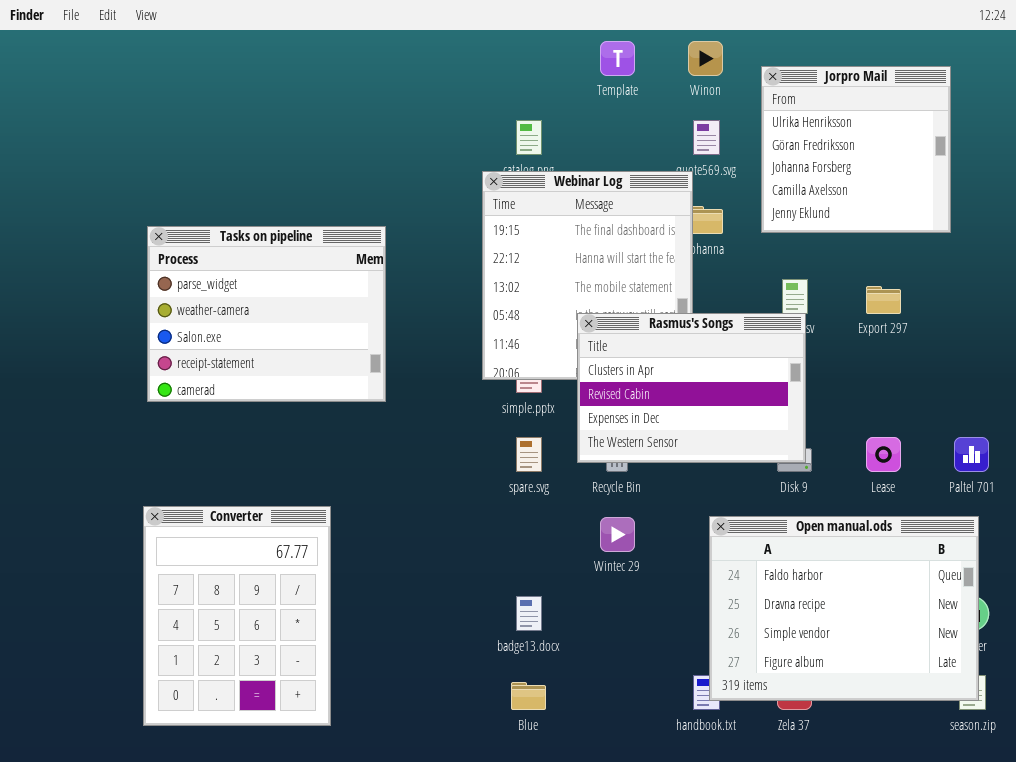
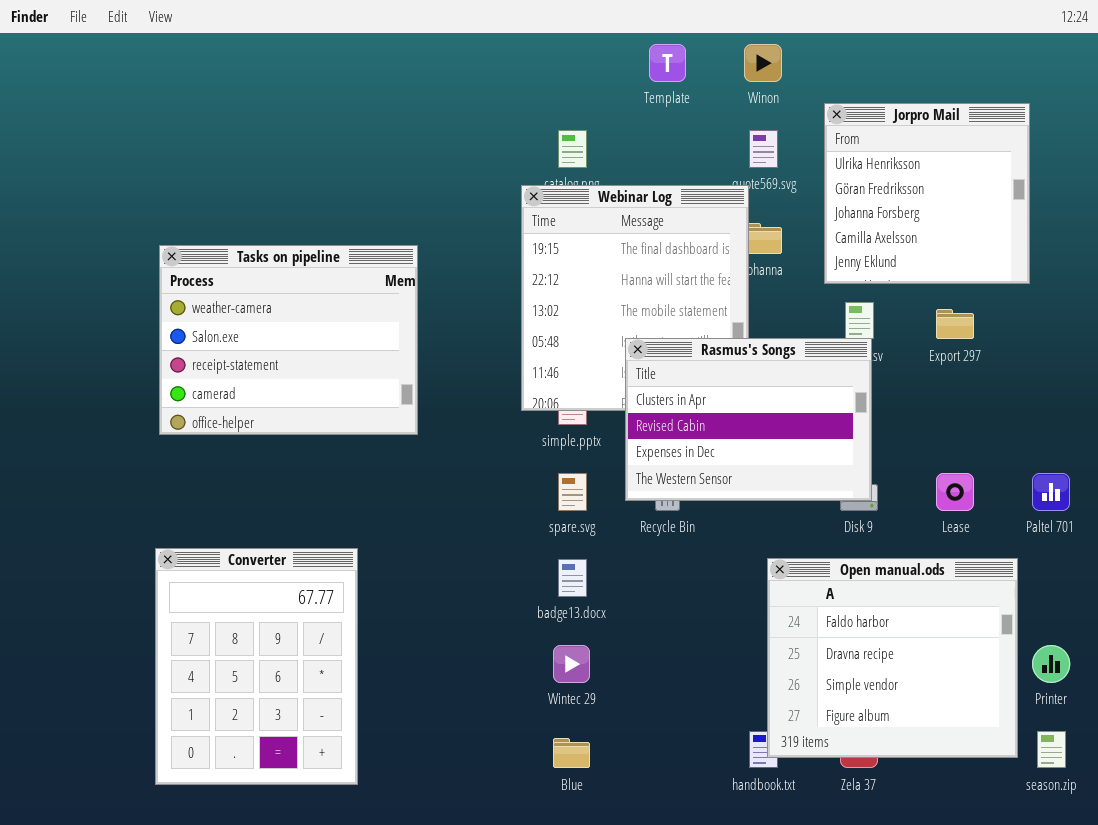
Jorpro Mail: [761,66,951,233] -> [824,103,1030,284], moved
Tasks on pipeline: [147,226,386,402] -> [159,245,418,435], scrolled down 1 row
Open manual.ods: [709,516,979,701] -> [767,558,1018,758], resized
Wintec 29: [600,517,635,552] -> [553,645,590,683], moved
badge13.docx: [516,596,542,631] -> [558,559,587,597], moved

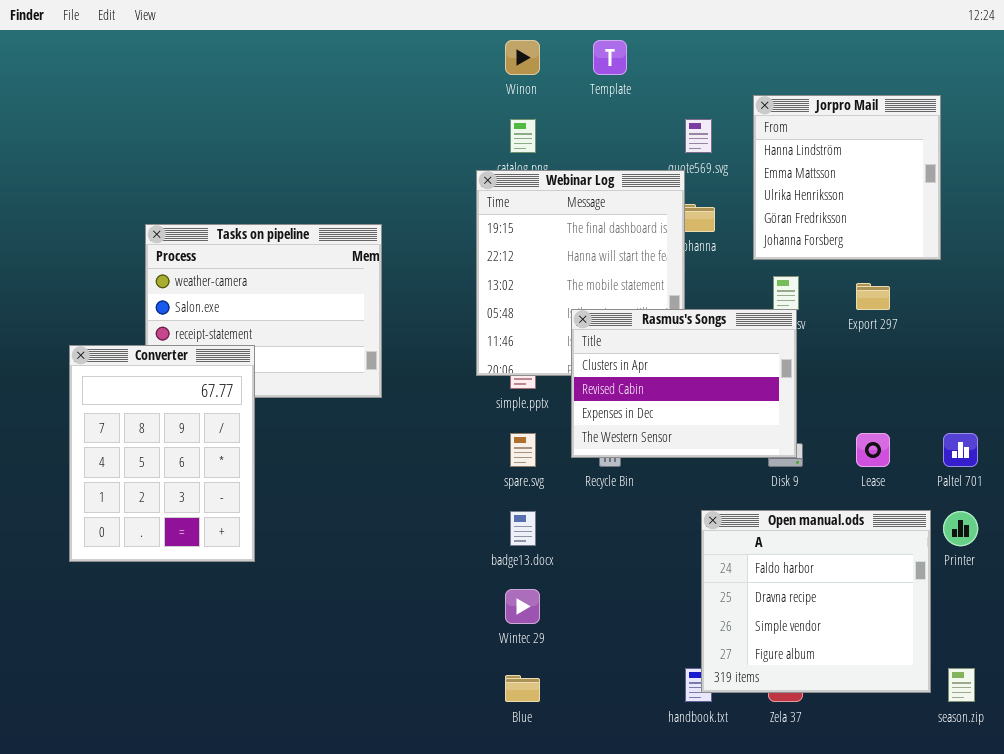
Winon: [744,44,782,82] -> [505,40,540,75], moved
Jorpro Mail: [824,103,1030,284] -> [753,95,941,260], scrolled up 2 rows
Converter: [155,548,358,785] -> [69,345,255,562], moved
Printer: [1032,645,1070,683] -> [943,511,978,546], moved

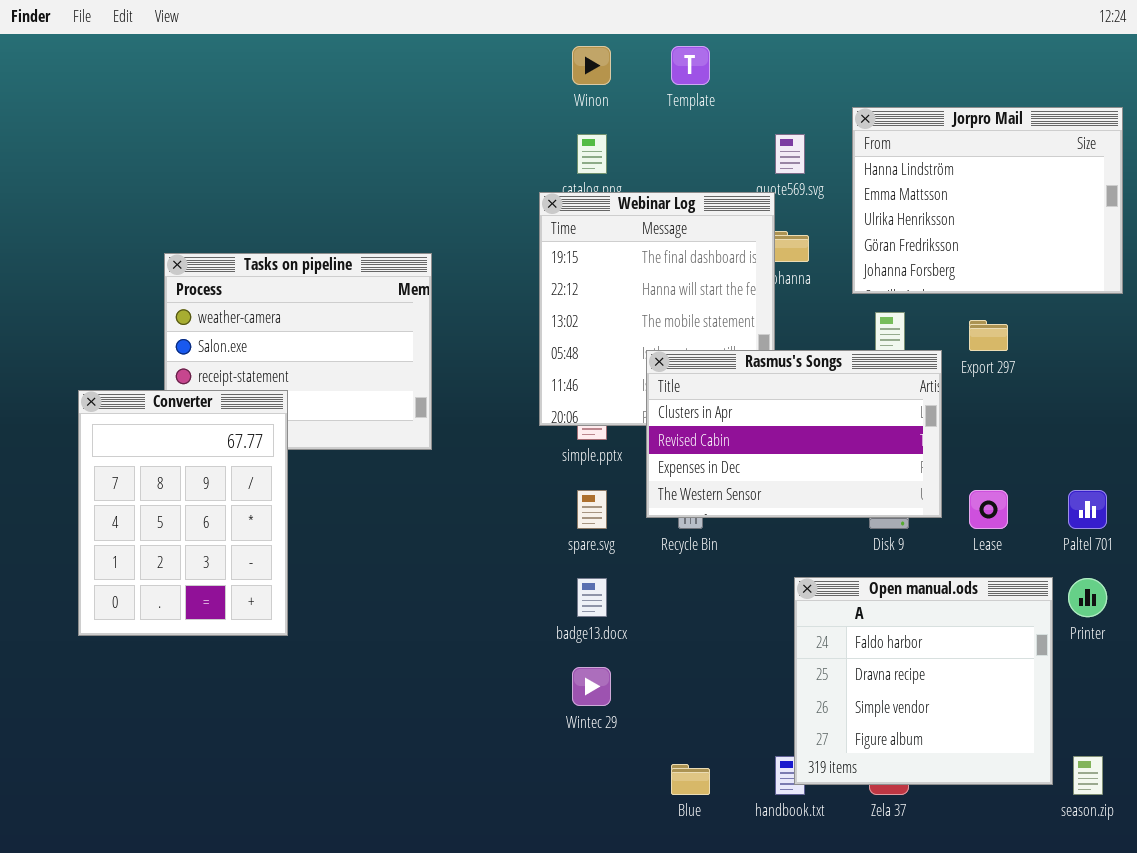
Jorpro Mail: [753,95,941,260] -> [852,107,1123,294], resized
Rasmus's Songs: [571,309,797,458] -> [646,350,942,518], resized
Blue: [505,675,540,702] -> [671,764,710,795], moved

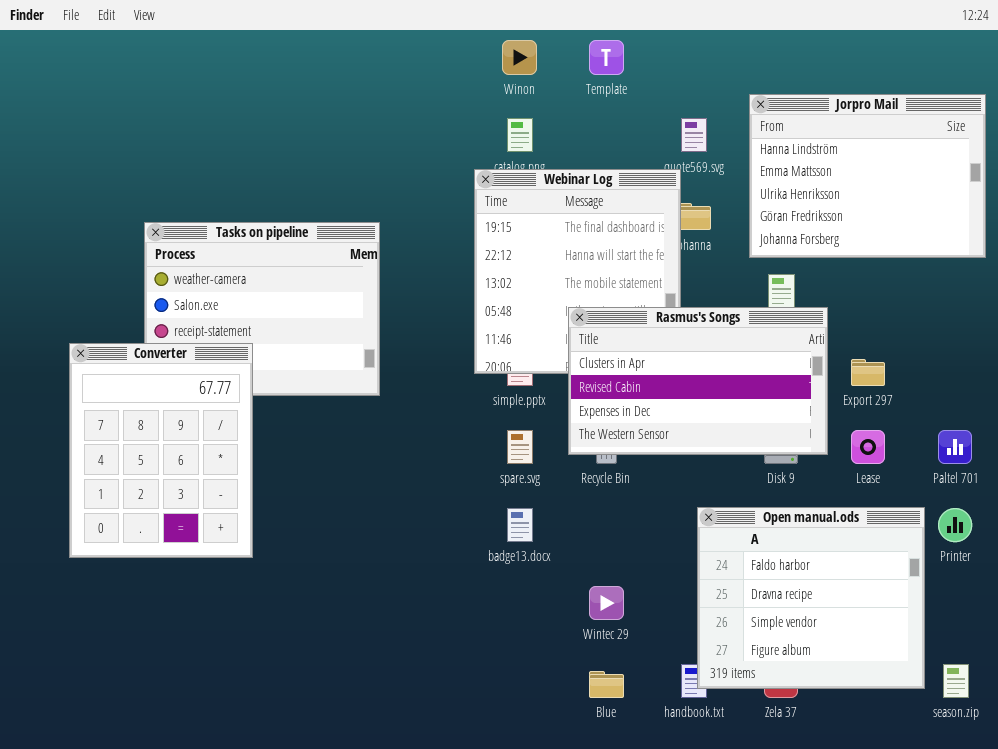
Export 297: [969,320,1008,351] -> [851,359,885,386], moved
Wintec 29: [572,667,611,706] -> [589,586,624,620], moved

